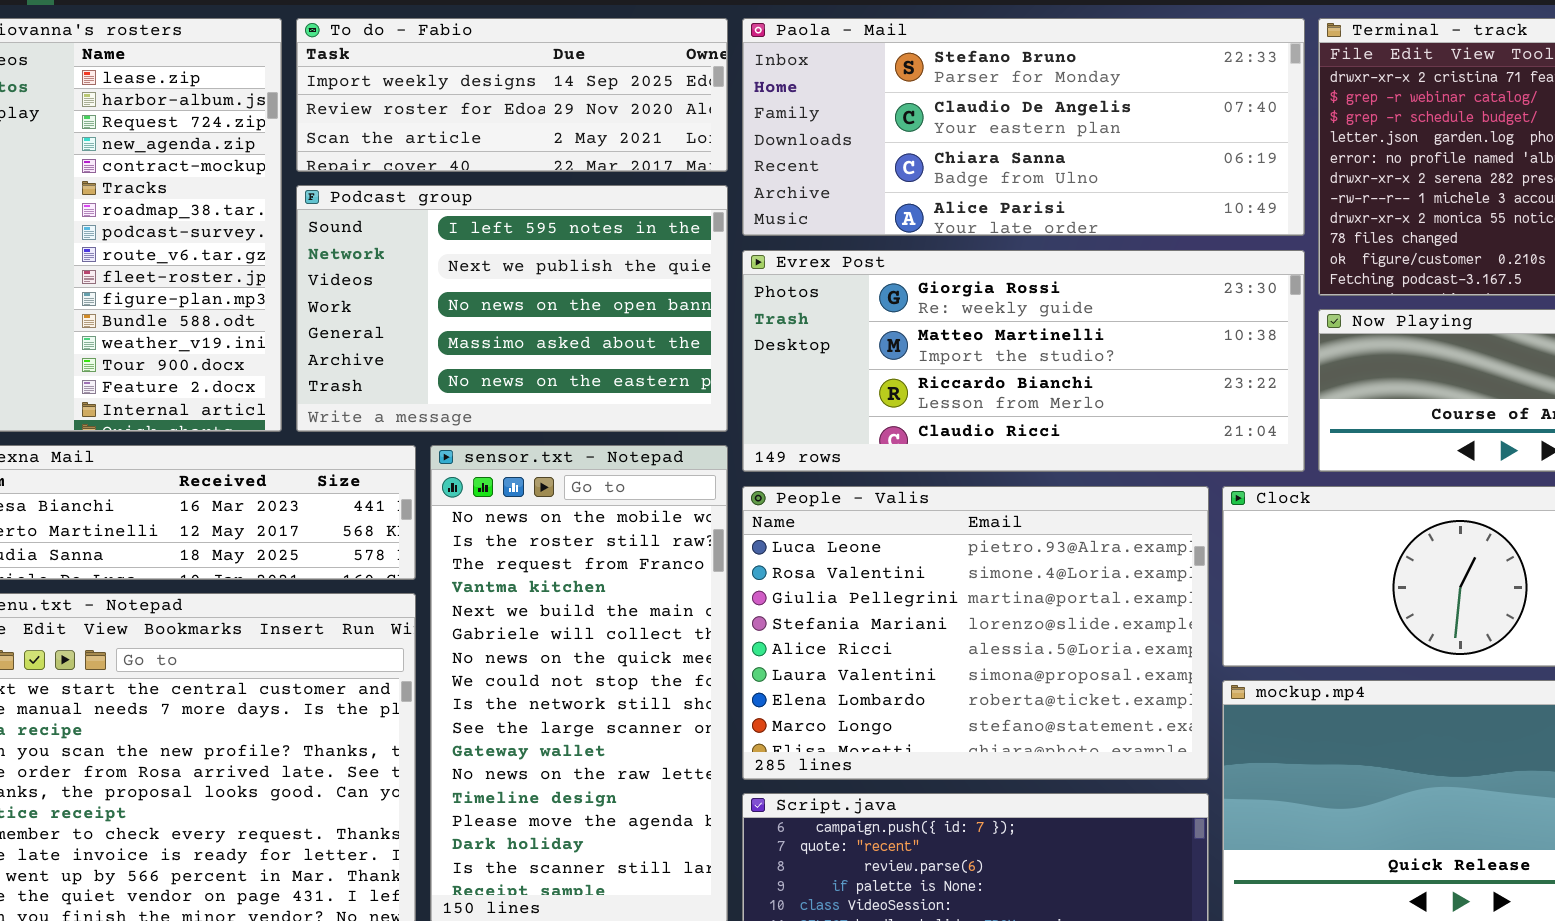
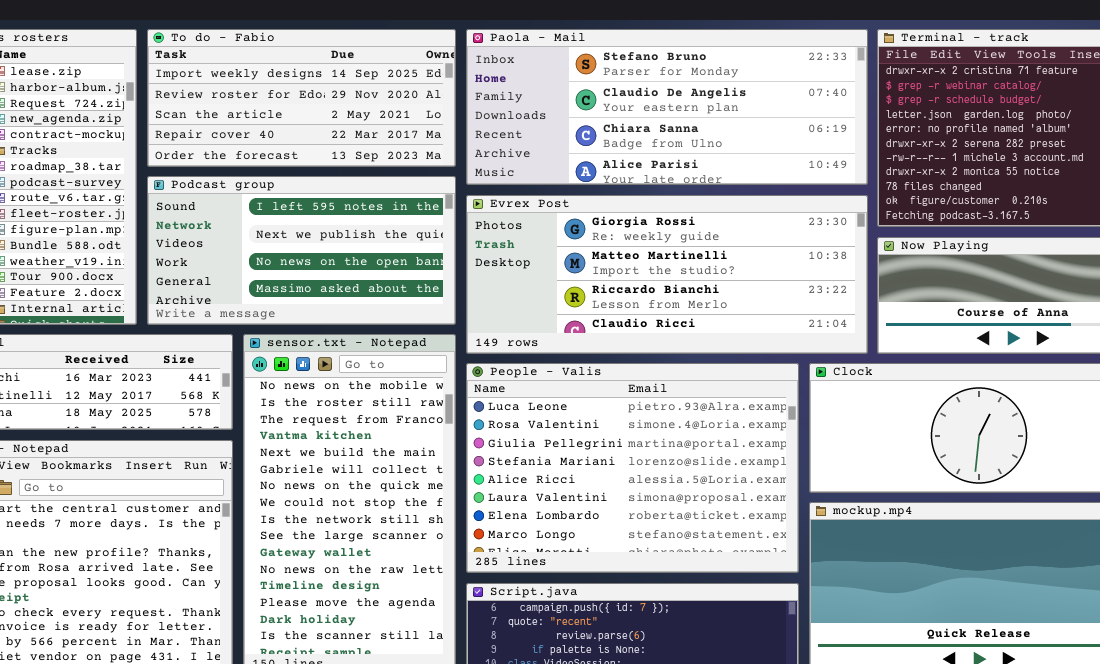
To do - Fabio: [296,18,728,172] -> [147,29,456,167], resized
Podcast group: [296,185,728,432] -> [147,176,456,325], resized

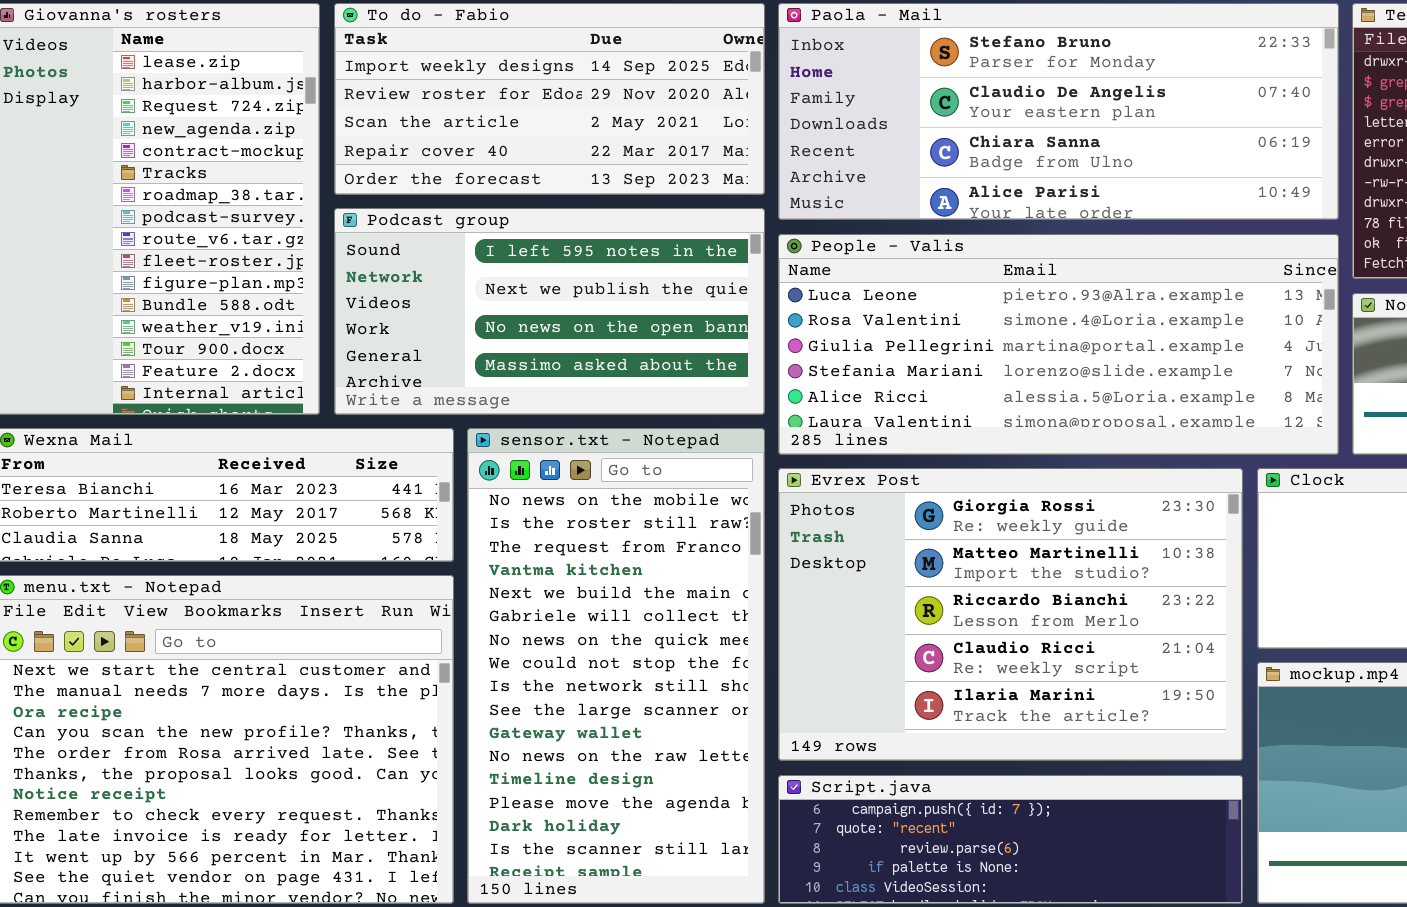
Evrex Post: [466,195,868,354] -> [778,468,1243,761], moved, resized
People - Valis: [466,363,799,573] -> [778,234,1339,455], moved, resized

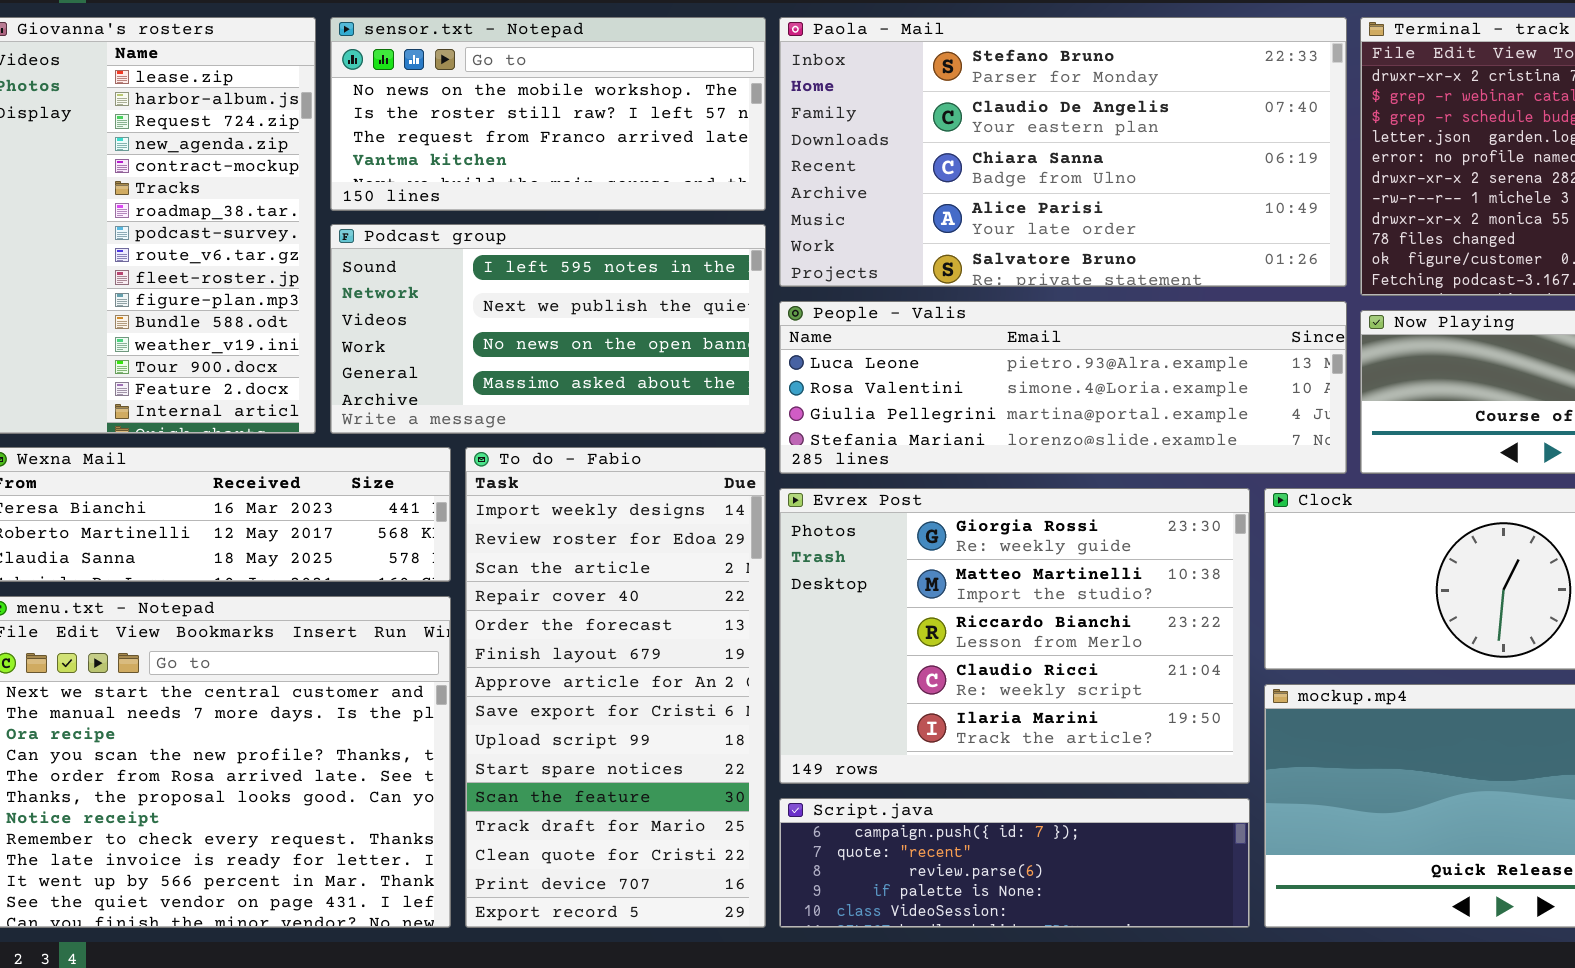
To do - Fabio: [334,3,765,195] -> [465,447,766,928], moved, resized
Paola - Mail: [778,3,1339,220] -> [779,17,1347,287], resized
People - Valis: [778,234,1339,455] -> [779,301,1347,474], resized
sensor.txt - Notepad: [467,428,765,904] -> [330,17,766,211], moved, resized

